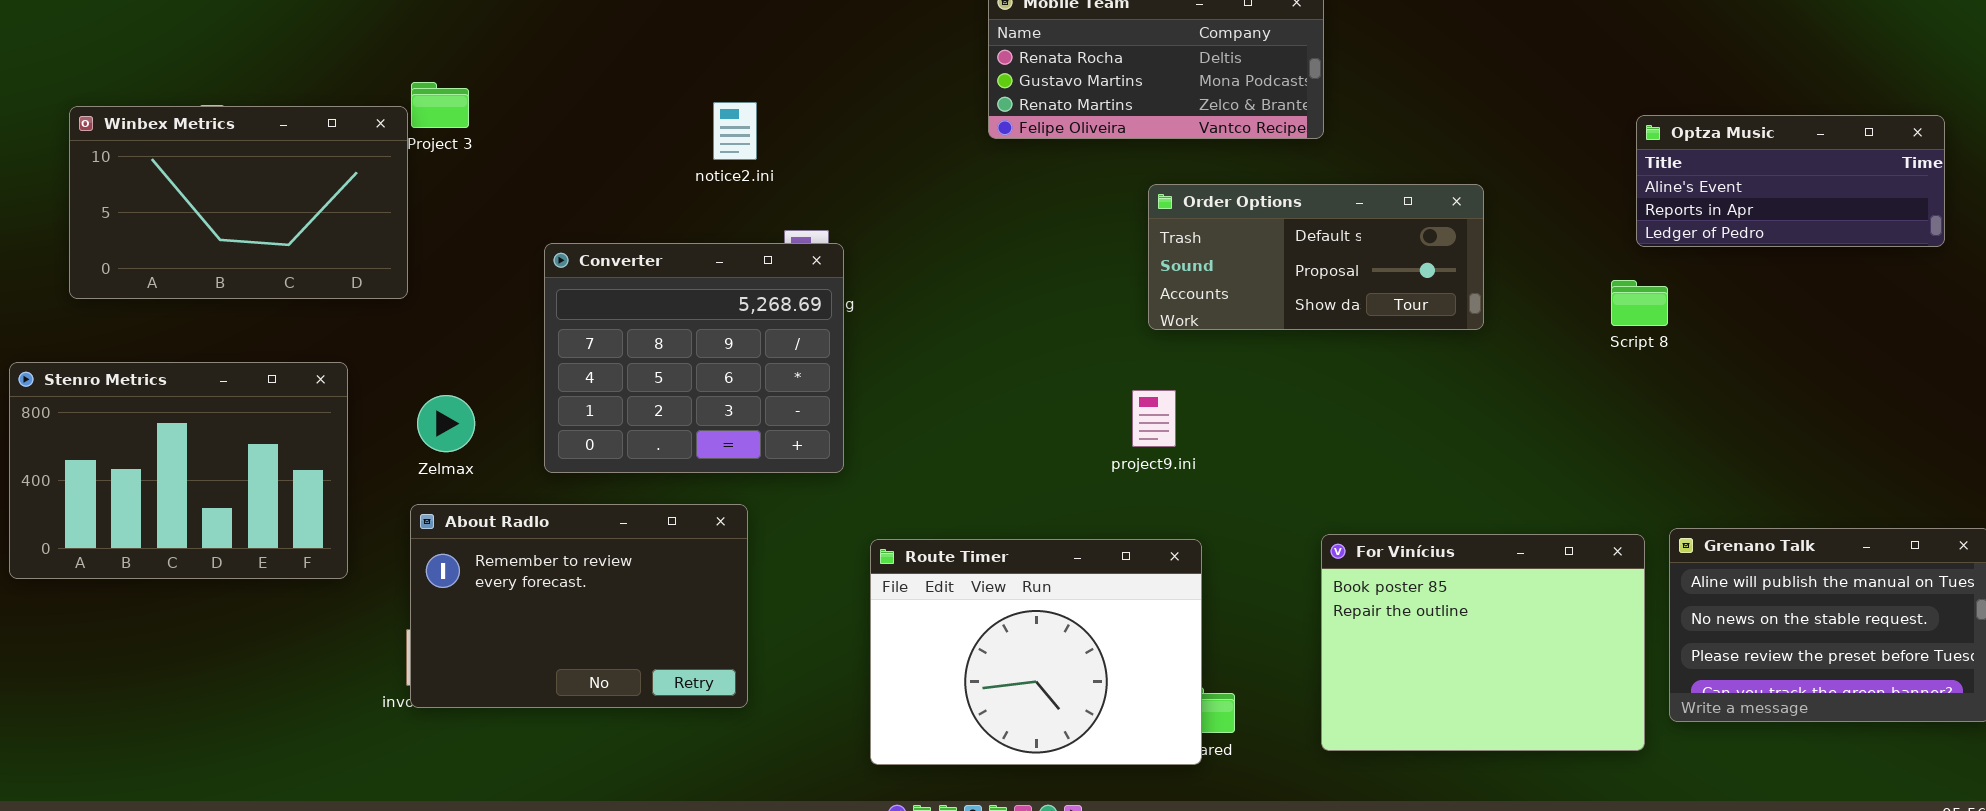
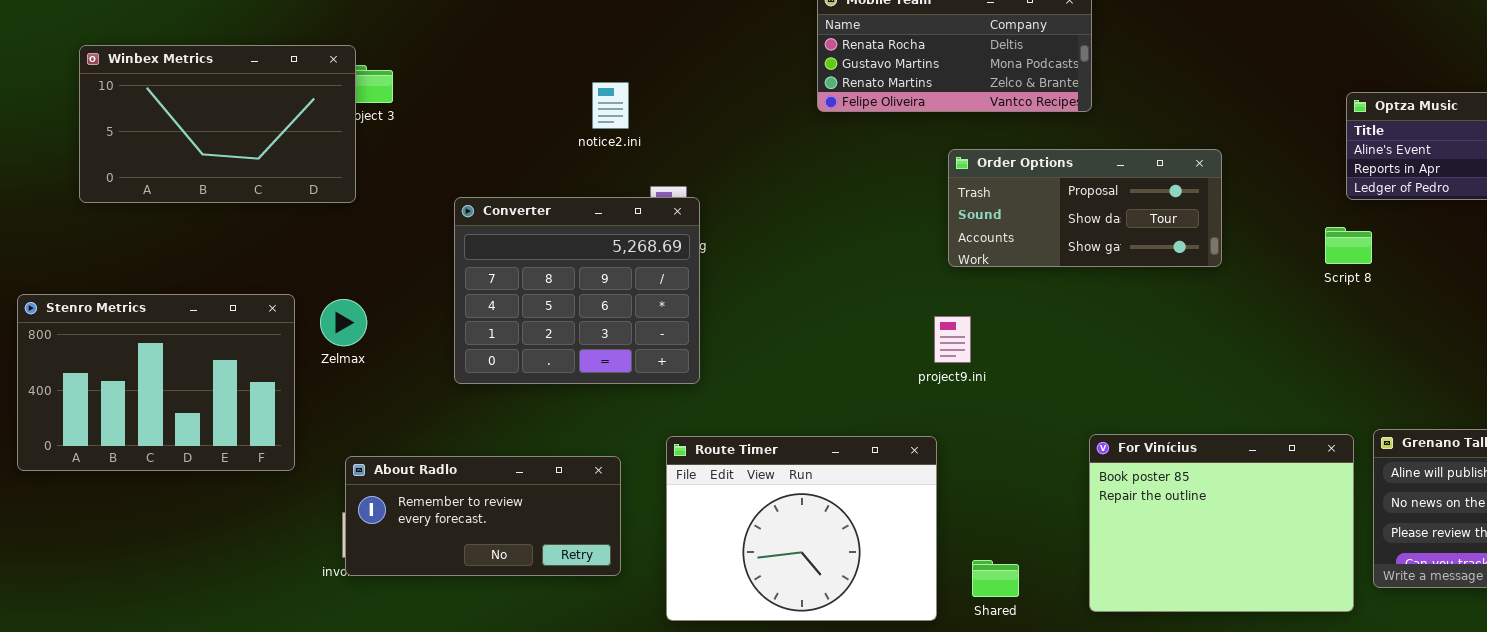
Winbex Metrics: [69,106,408,299] -> [79,45,356,203], moved
Order Options: [1148,184,1484,330] -> [948,149,1222,267], scrolled down 1 row
Zelmax: [417,395,475,452] -> [320,299,367,346], moved
About Radlo: [410,504,748,708] -> [345,456,621,576], resized
Route Timer: [870,539,1202,765] -> [666,436,937,621], moved

